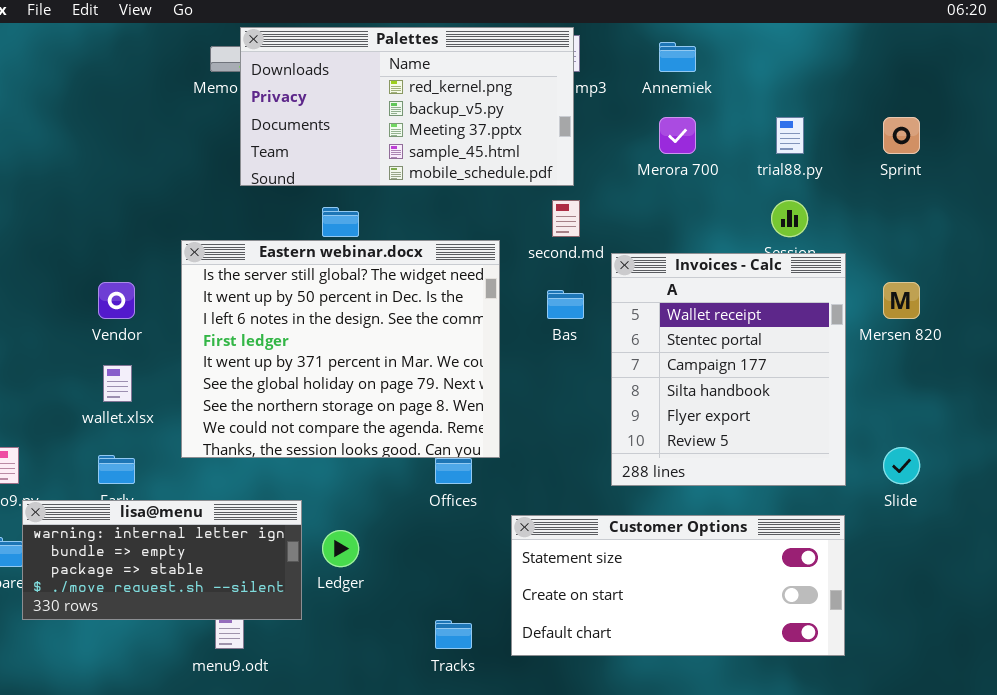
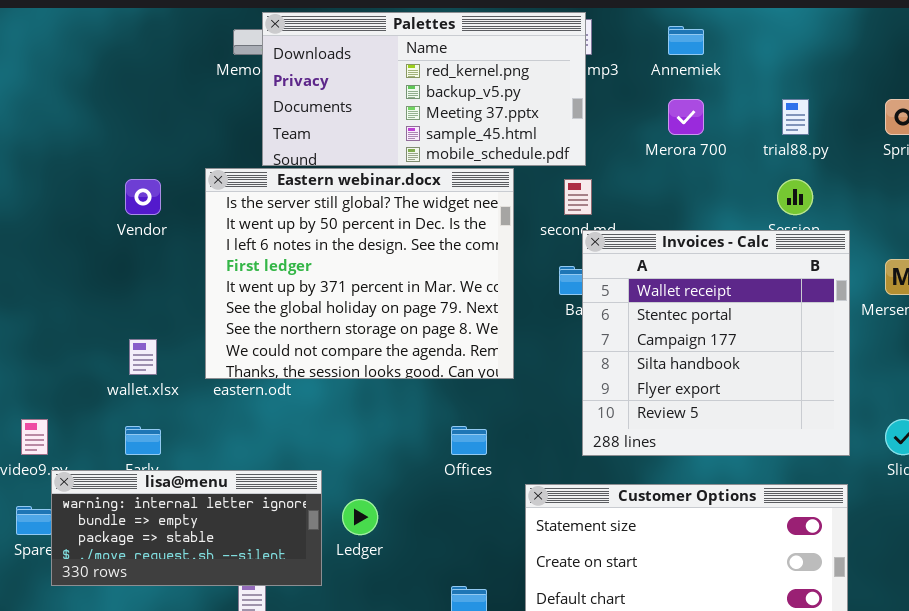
Eastern webinar.docx: [181,240,500,458] -> [205,168,514,379], moved
Invoices - Calc: [611,253,846,486] -> [582,230,850,456], resized
Vendor: [98,282,135,319] -> [125,179,161,215], moved

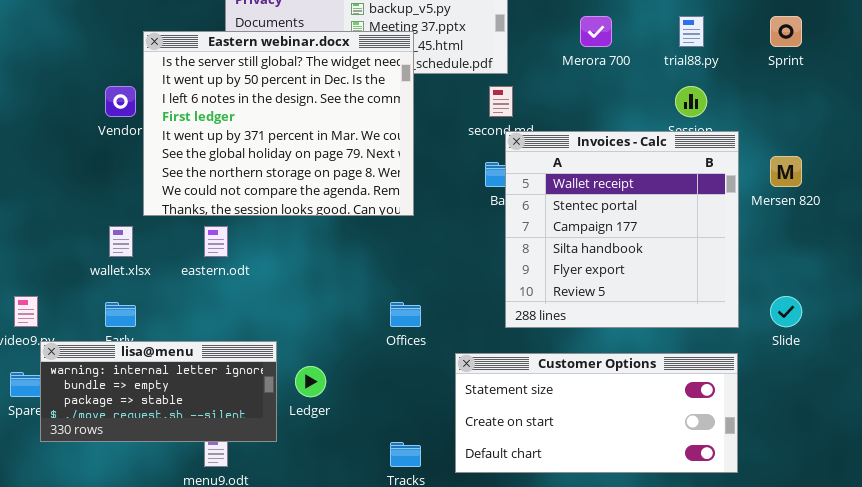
Eastern webinar.docx: [205,168,514,379] -> [143,31,414,216], moved

